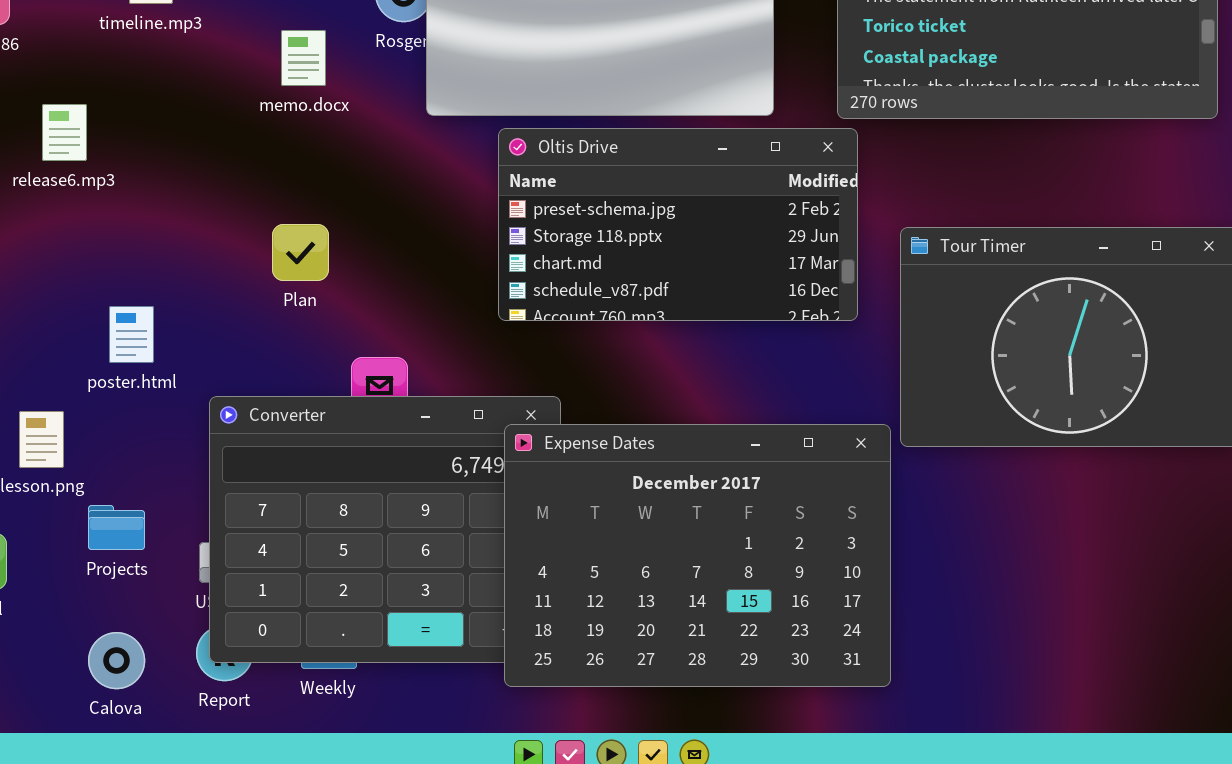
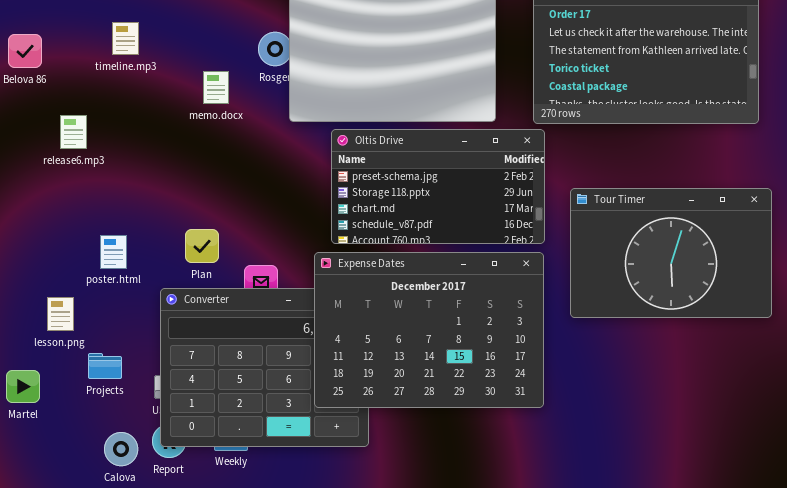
Plan: [272,224,329,281] -> [185,229,219,263], moved
Expense Dates: [504,424,891,687] -> [314,252,544,408], moved
Calova: [88,632,145,689] -> [104,432,138,466], moved

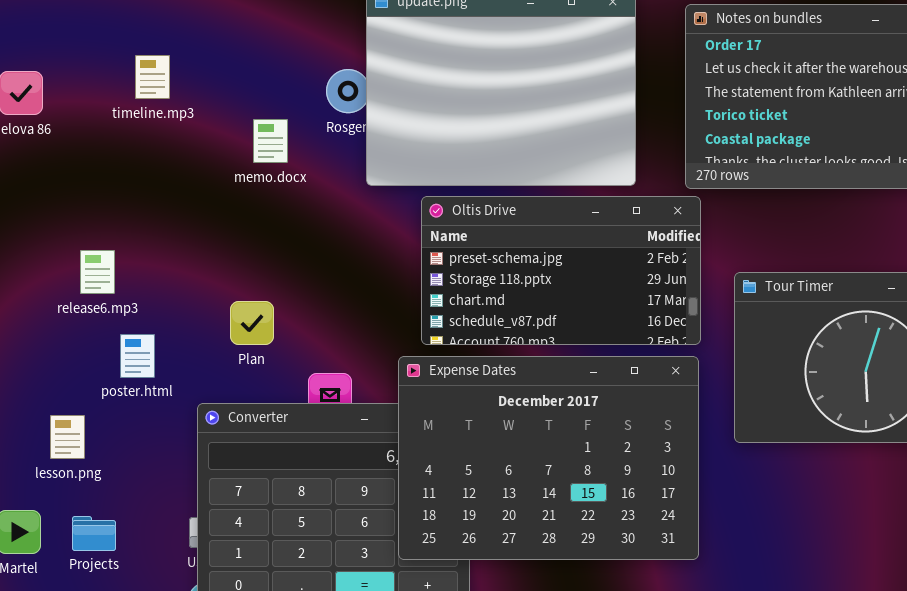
release6.mp3: [60,115,87,149] -> [80,250,115,294], moved
Plan: [185,229,219,263] -> [230,301,274,345], moved
Projects: [88,353,122,379] -> [72,516,116,551], moved

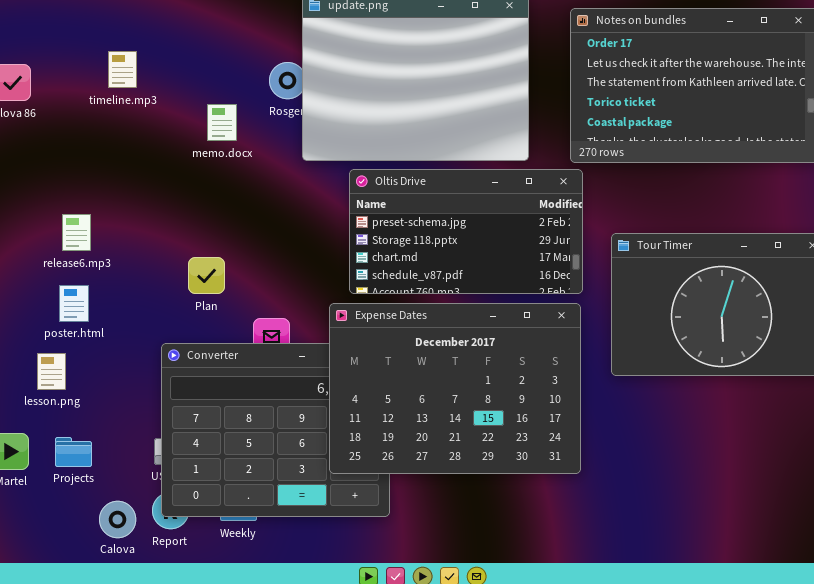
poster.html: [120,334,155,378] -> [59,285,89,322], moved

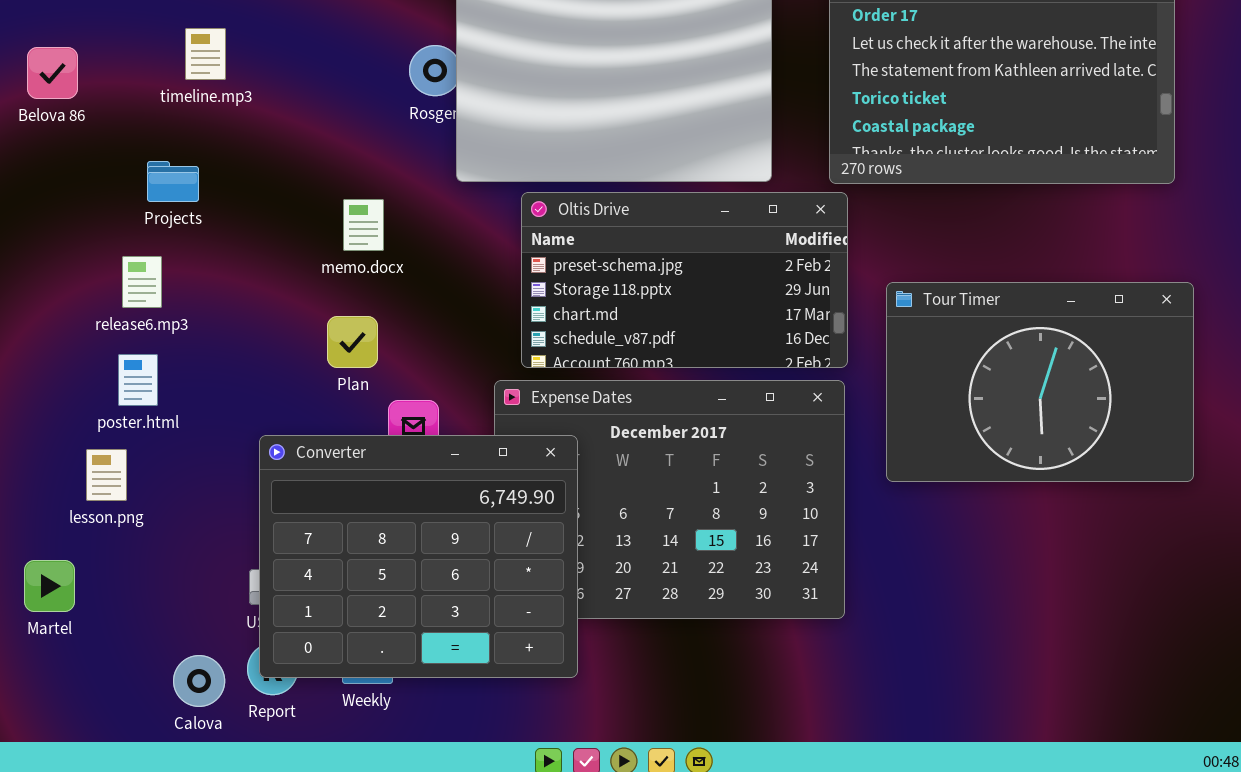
memo.docx: [207,104,237,141] -> [343,199,384,251], moved
Plan: [188,257,225,294] -> [327,316,378,368], moved
Converter: [161,343,390,517] -> [259,435,578,678], raised
Projects: [55,437,92,467] -> [147,161,199,202], moved

